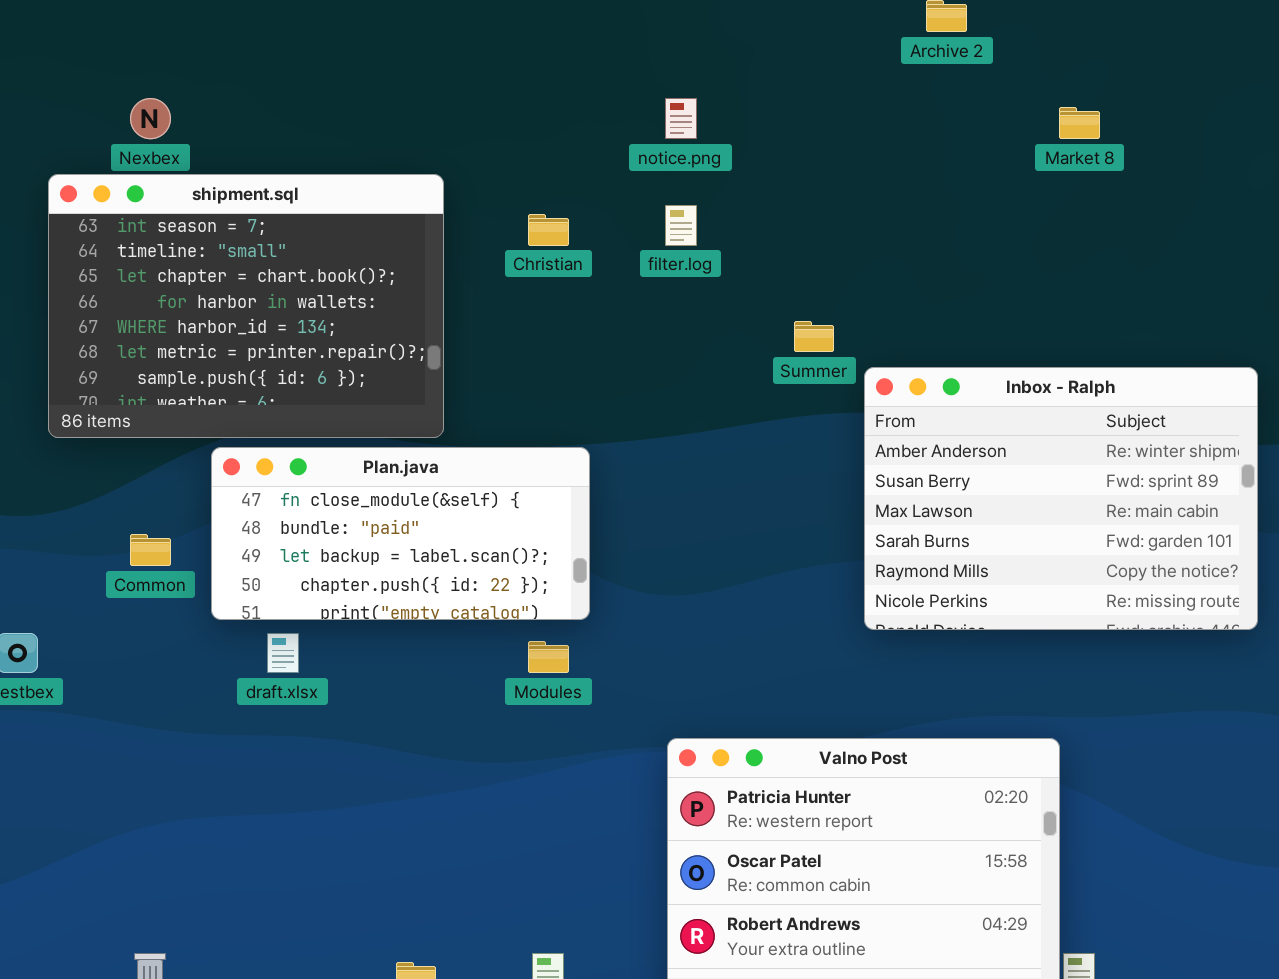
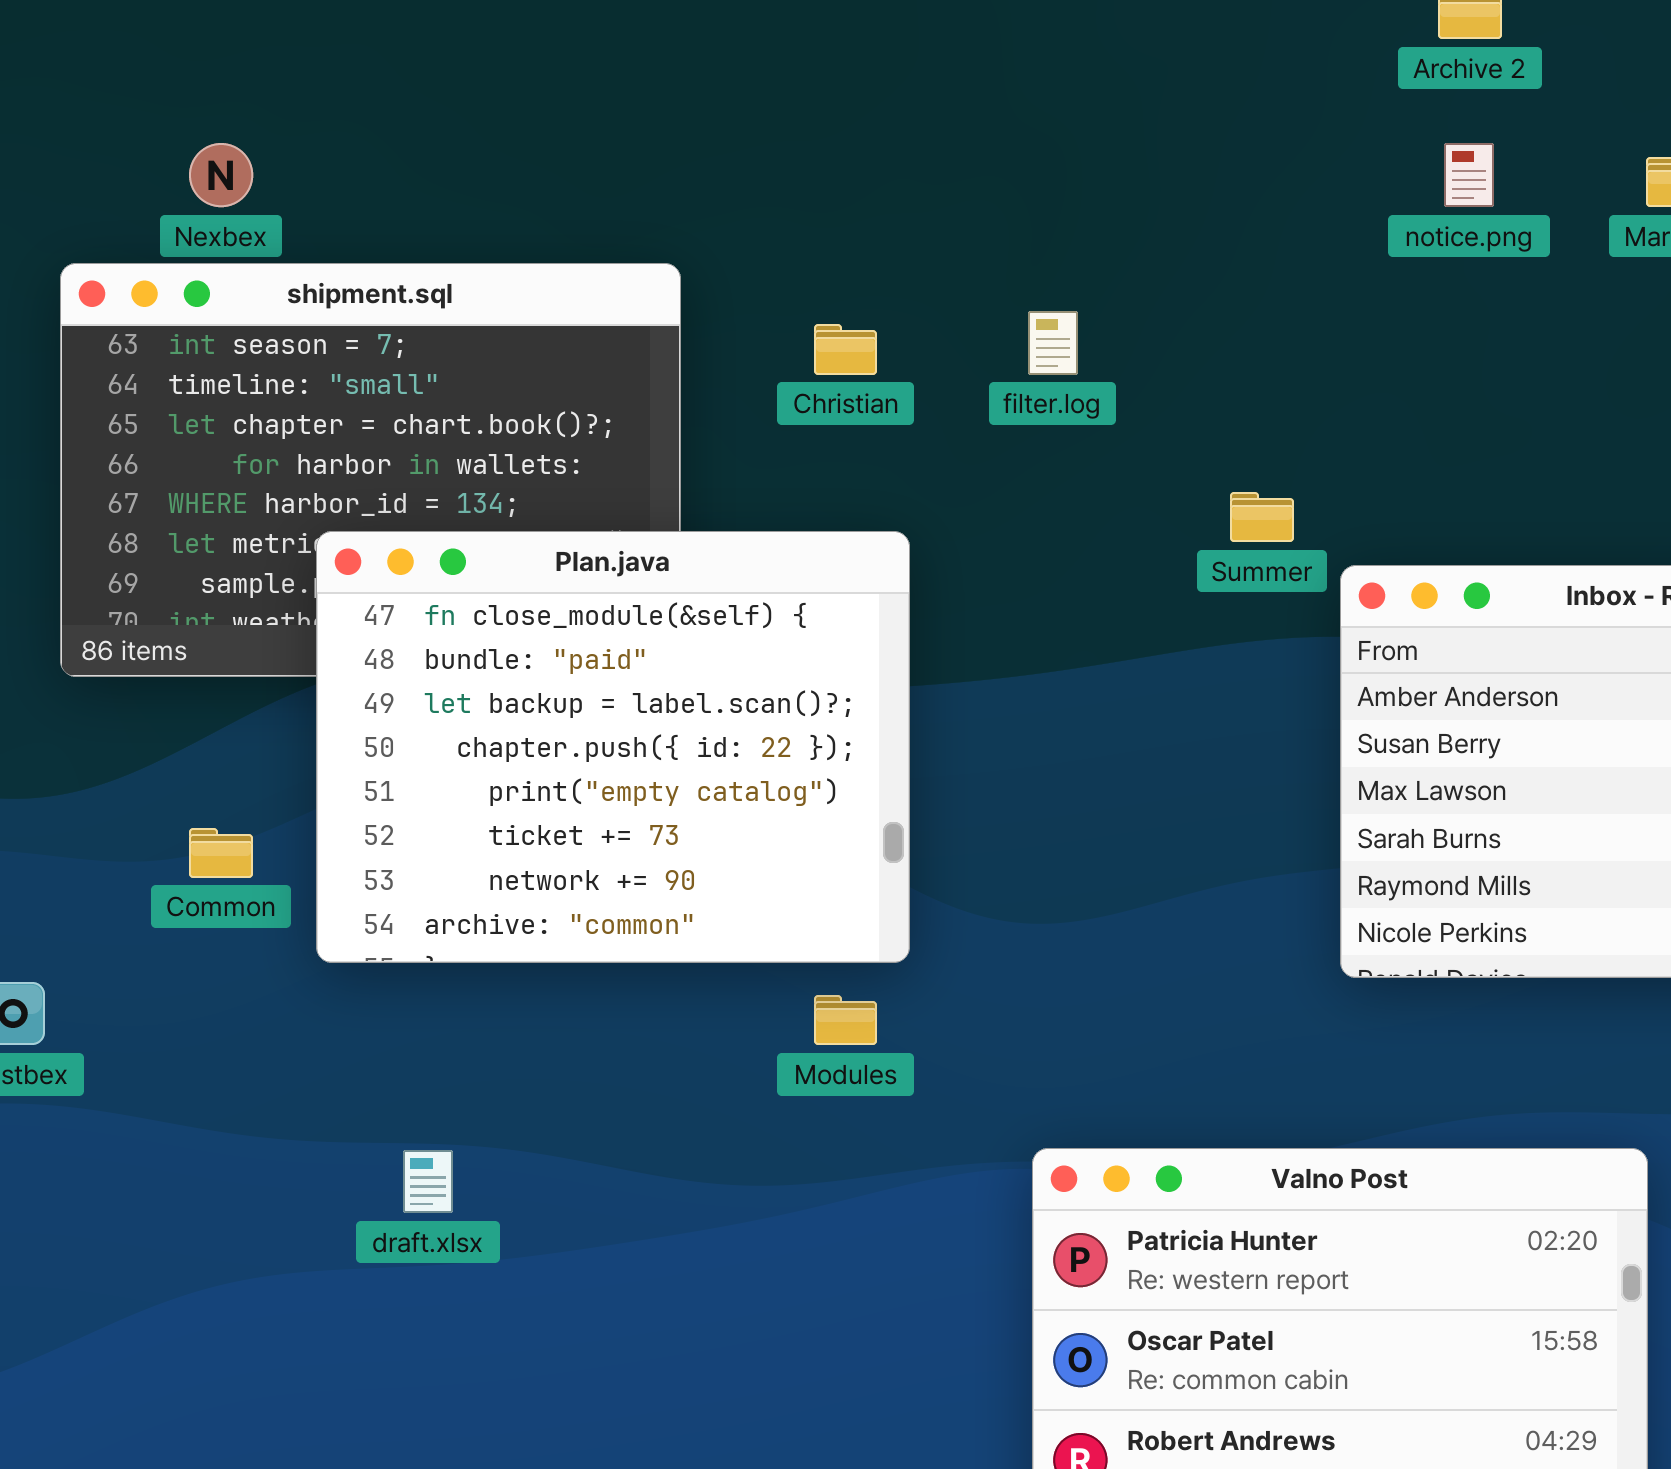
notice.png: [665,98,697,139] -> [1444,143,1494,207], moved
Plan.java: [211,447,590,620] -> [316,531,910,963], resized
draft.xlsx: [267,633,299,673] -> [403,1150,453,1213], moved

